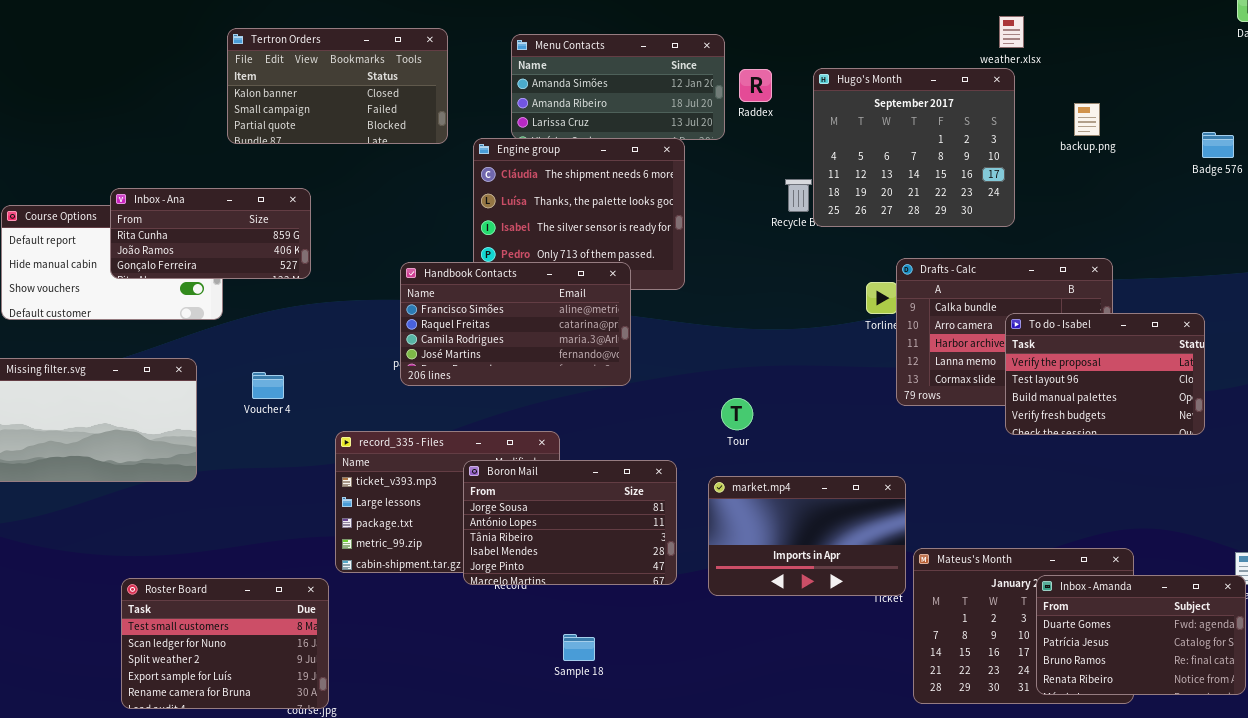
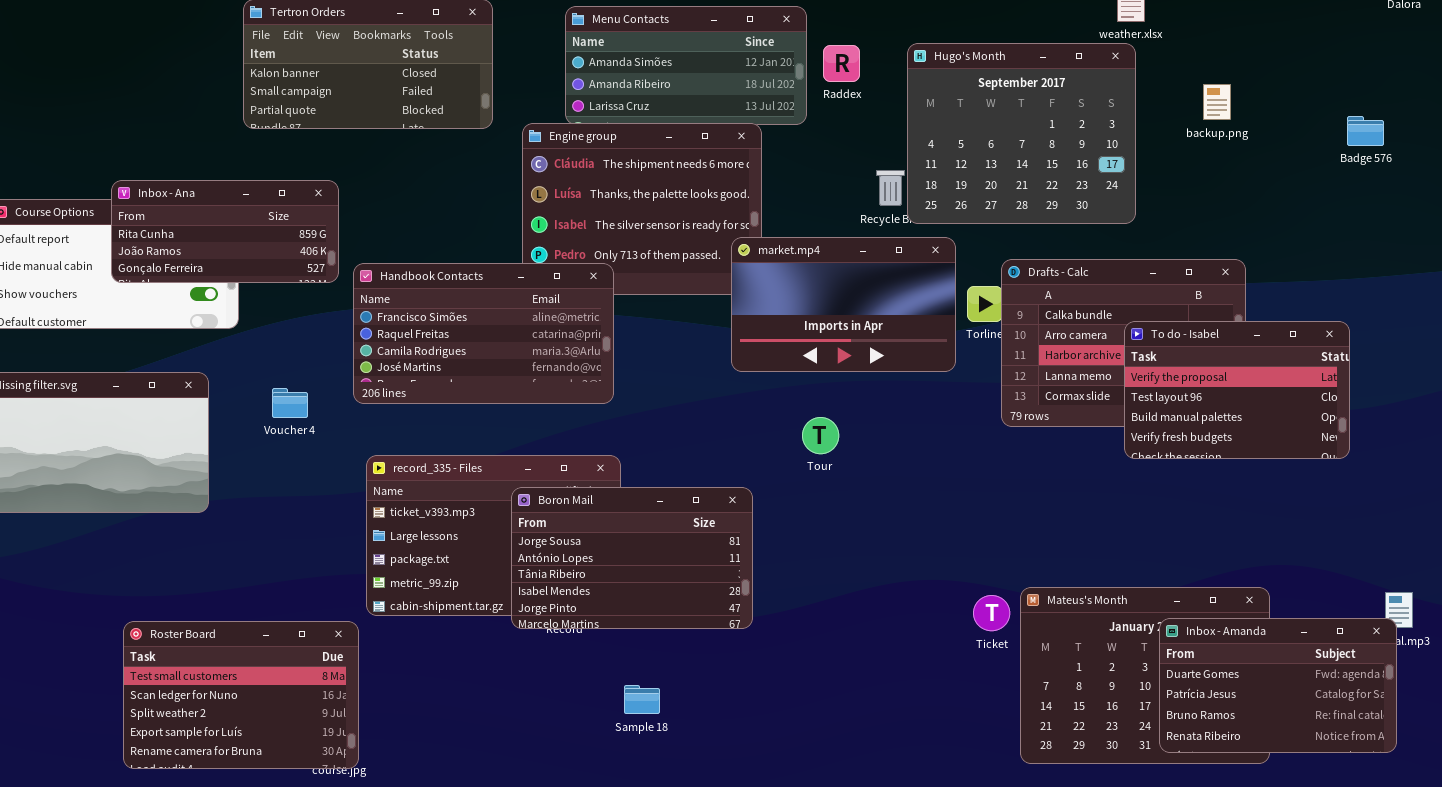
Handbook Contacts: [400,262,631,386] -> [353,263,614,404], moved
market.mp4: [708,476,906,596] -> [731,237,956,372], moved

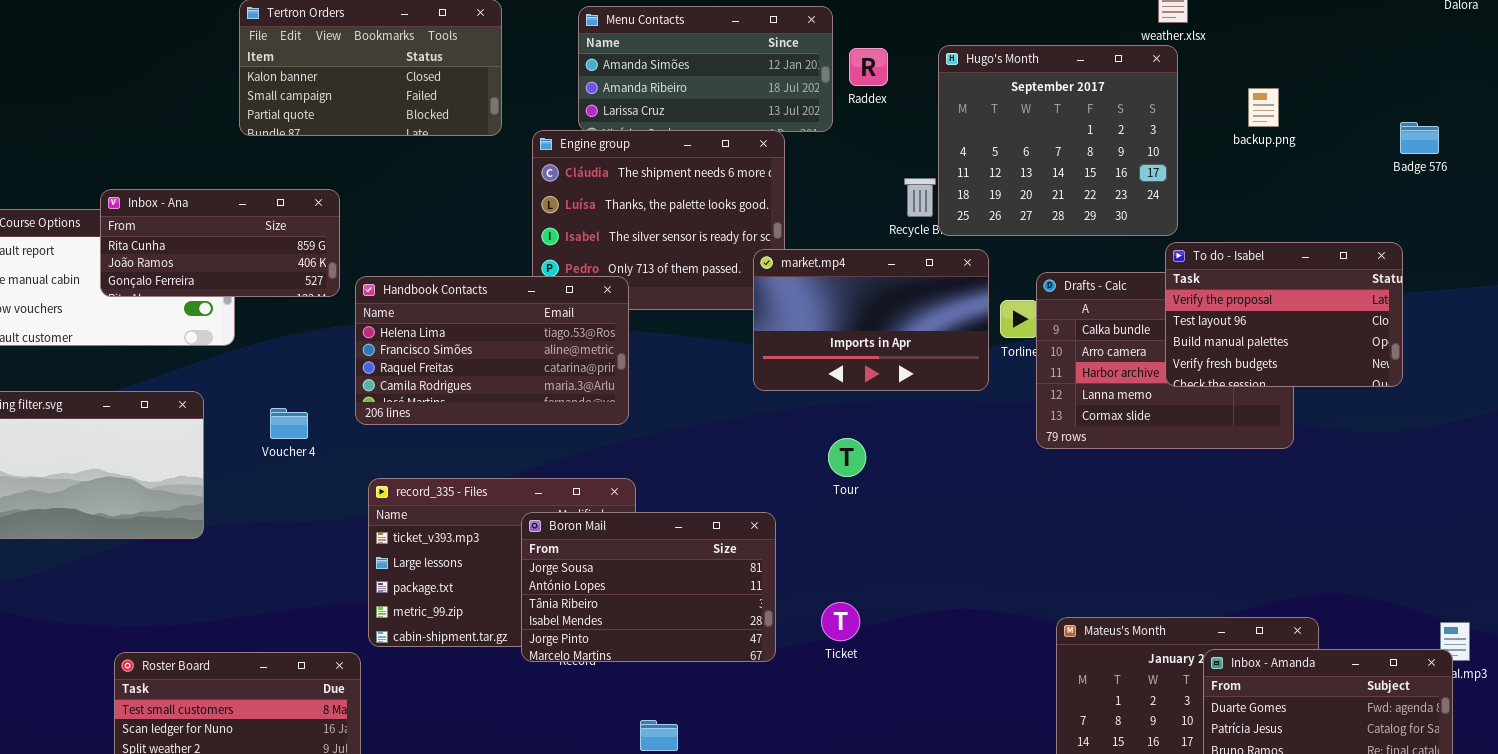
Handbook Contacts: [353,263,614,404] -> [355,276,629,425], scrolled up 1 row
To do - Isabel: [1124,321,1350,459] -> [1165,242,1403,387], moved
Ticket: [973,595,1010,631] -> [821,602,860,641], moved

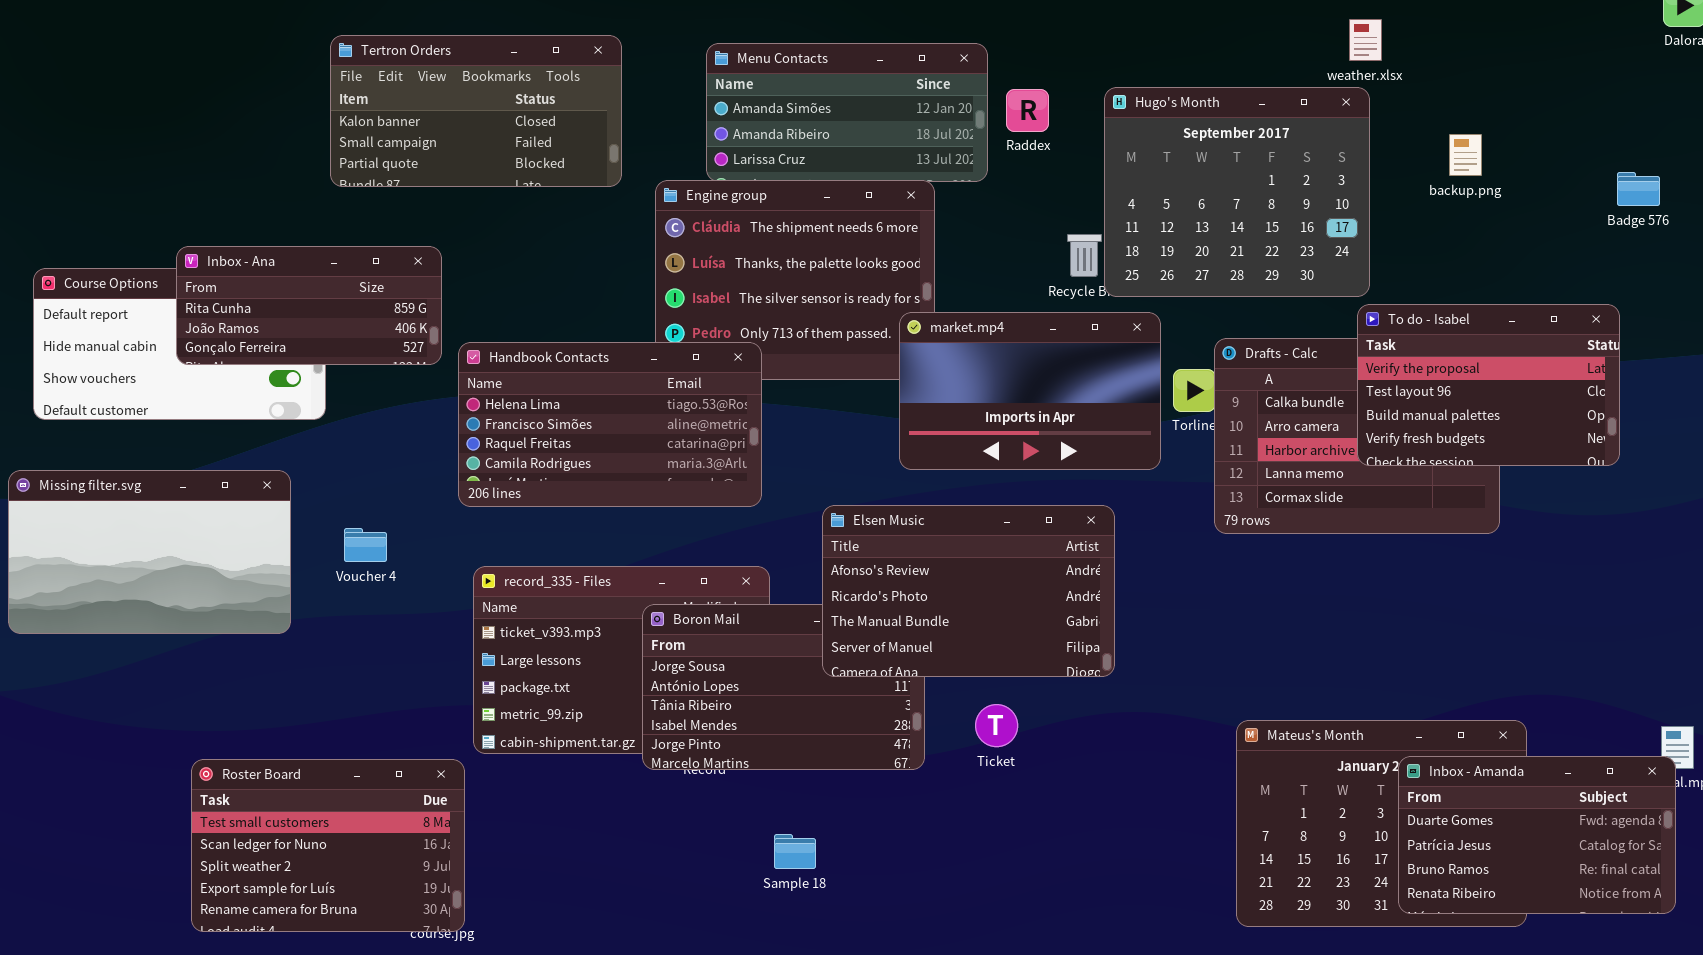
Voucher 4: [270,408,308,439] -> [344,528,387,562], moved
Elsen Music: none -> [822,505,1115,677], opened

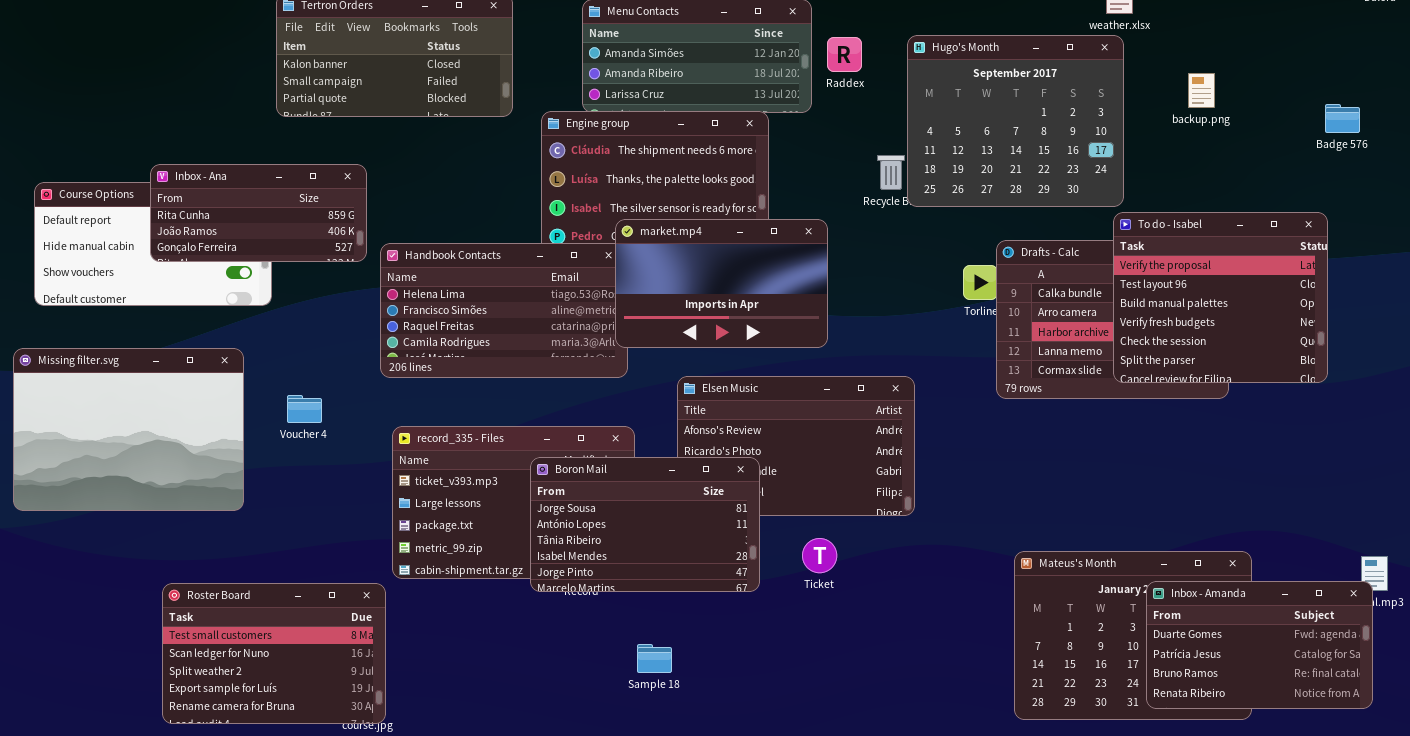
To do - Isabel: [1357,304,1620,466] -> [1113,212,1328,383], resized
market.mp4: [899,312,1161,470] -> [615,219,828,348], moved
Missing filter.svg: [8,470,291,634] -> [13,348,244,511], resized
Boron Mail: [642,604,925,770] -> [530,457,760,592], raised

